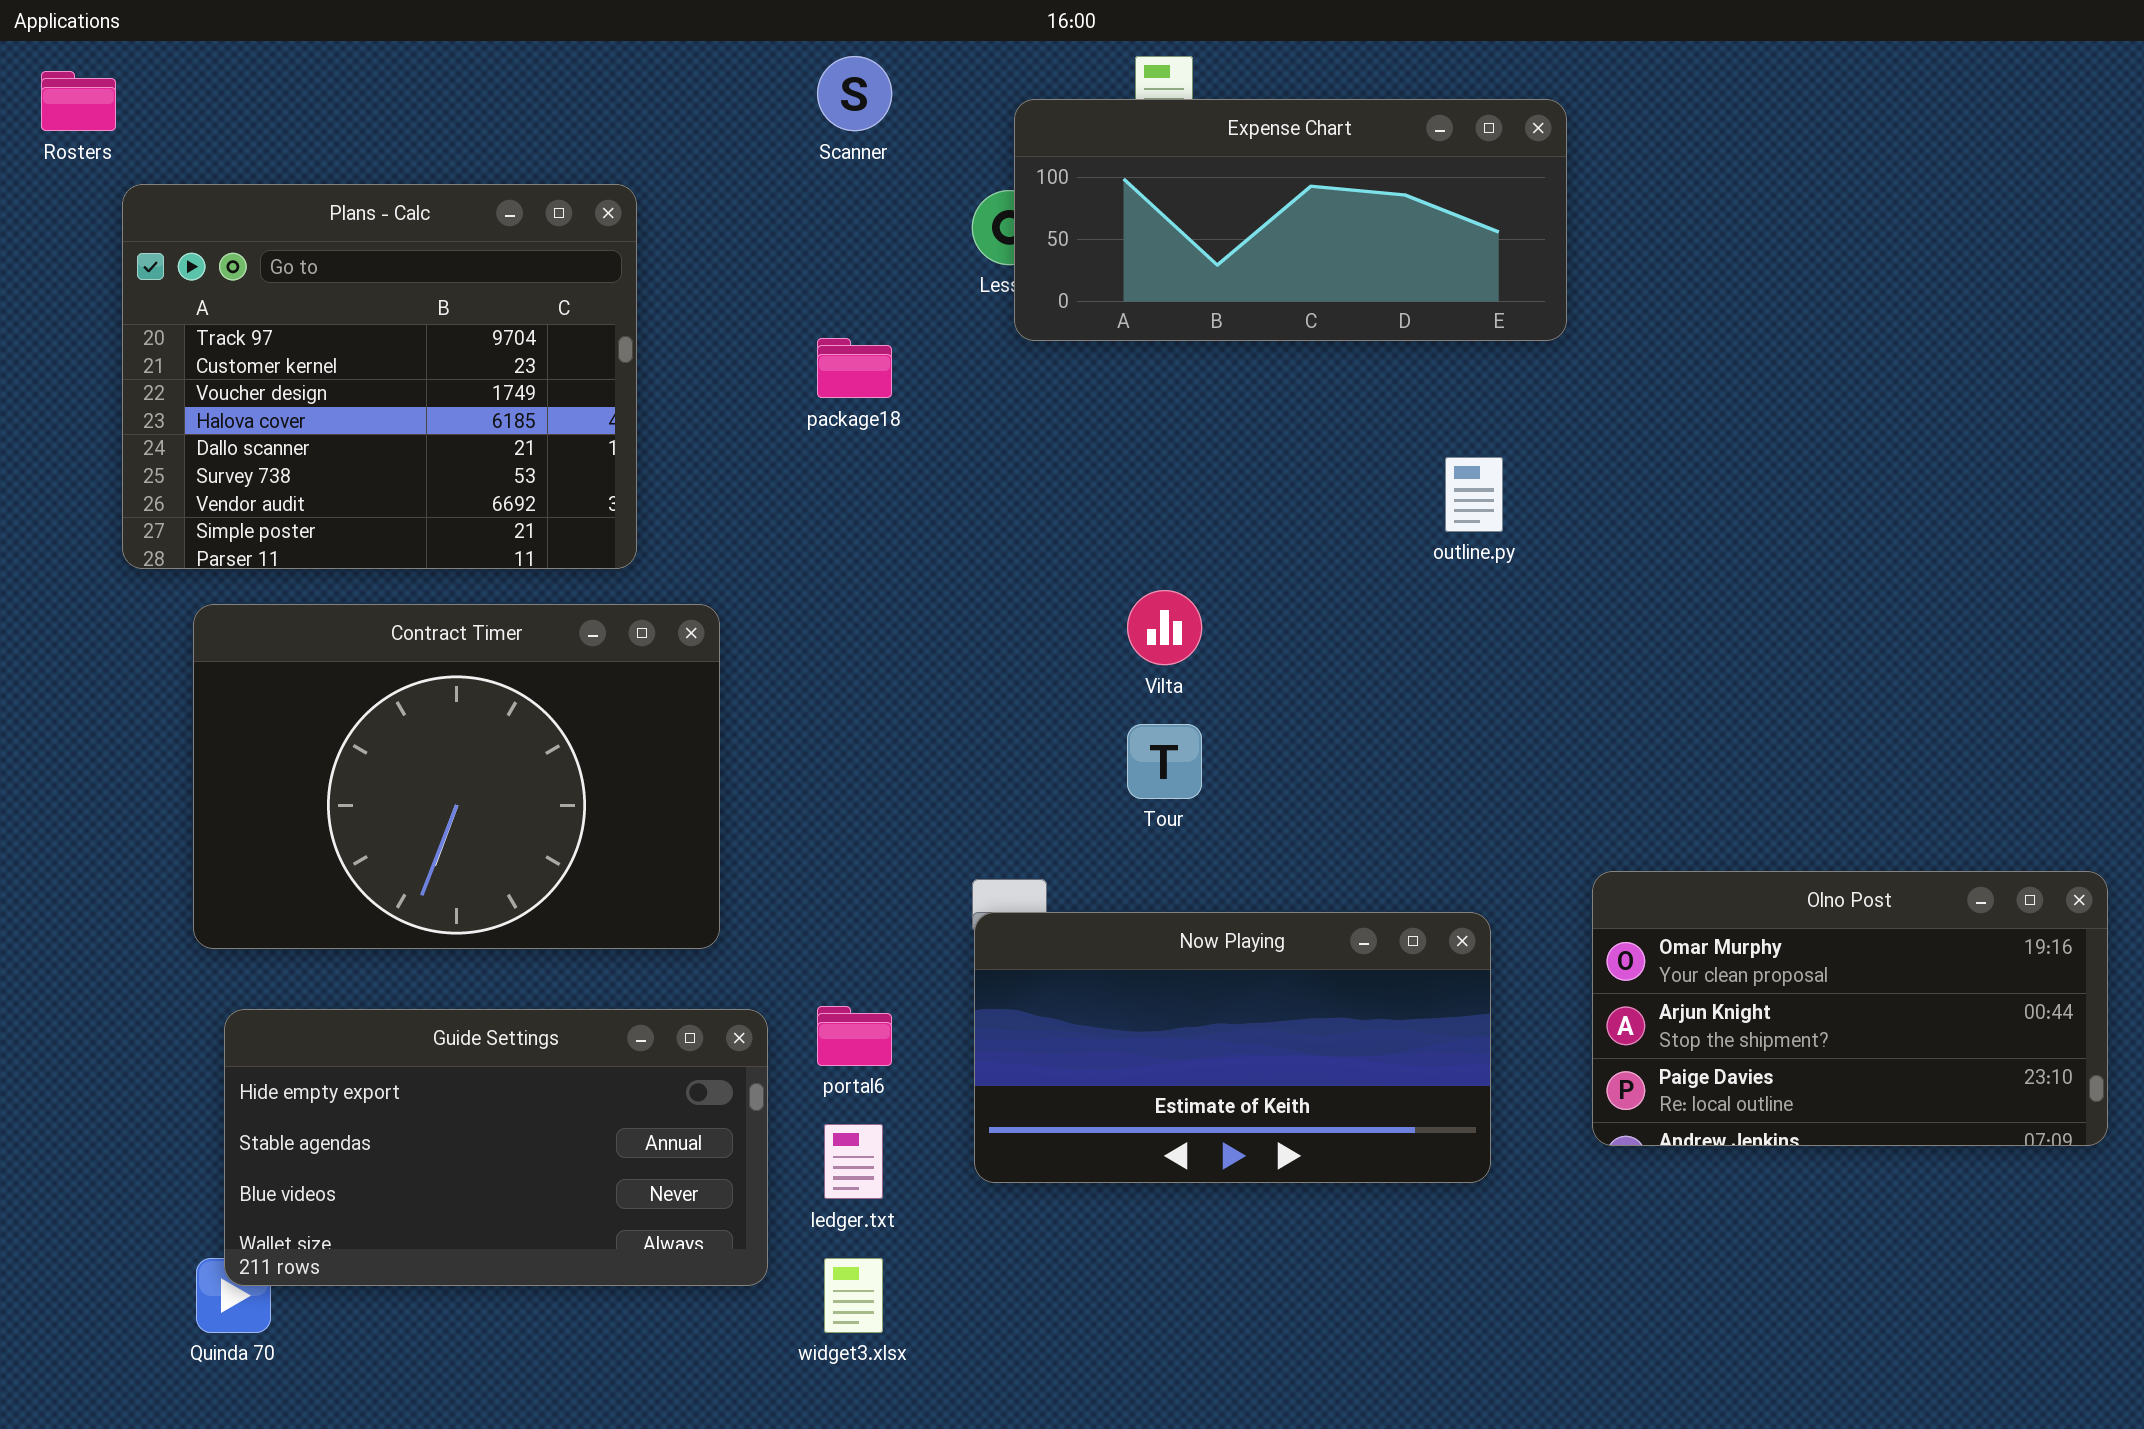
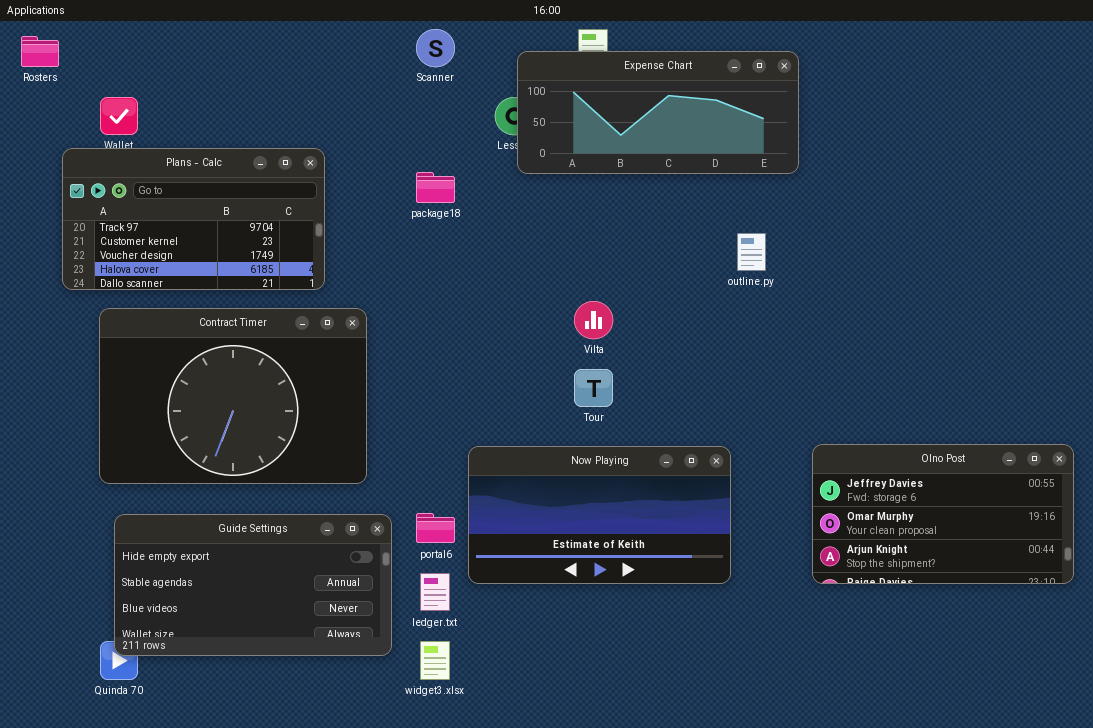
Plans - Calc: [122,184,637,569] -> [62,148,325,290], resized
Olno Post: [1592,871,2108,1146] -> [812,444,1074,584], scrolled up 1 row
Now Playing: [974,912,1491,1183] -> [468,446,731,584], moved

